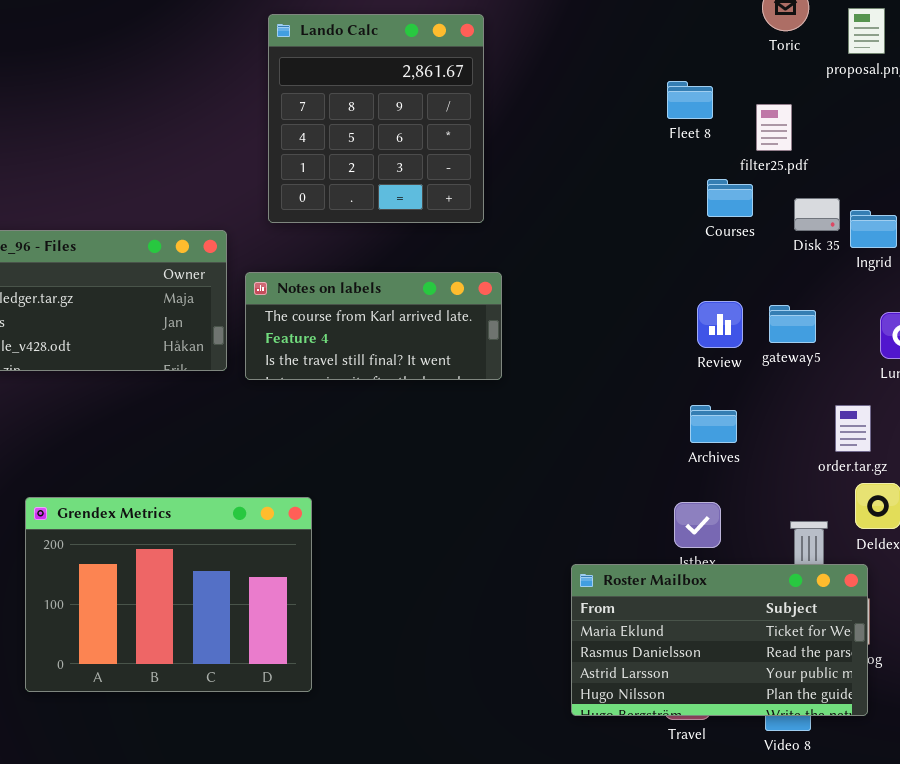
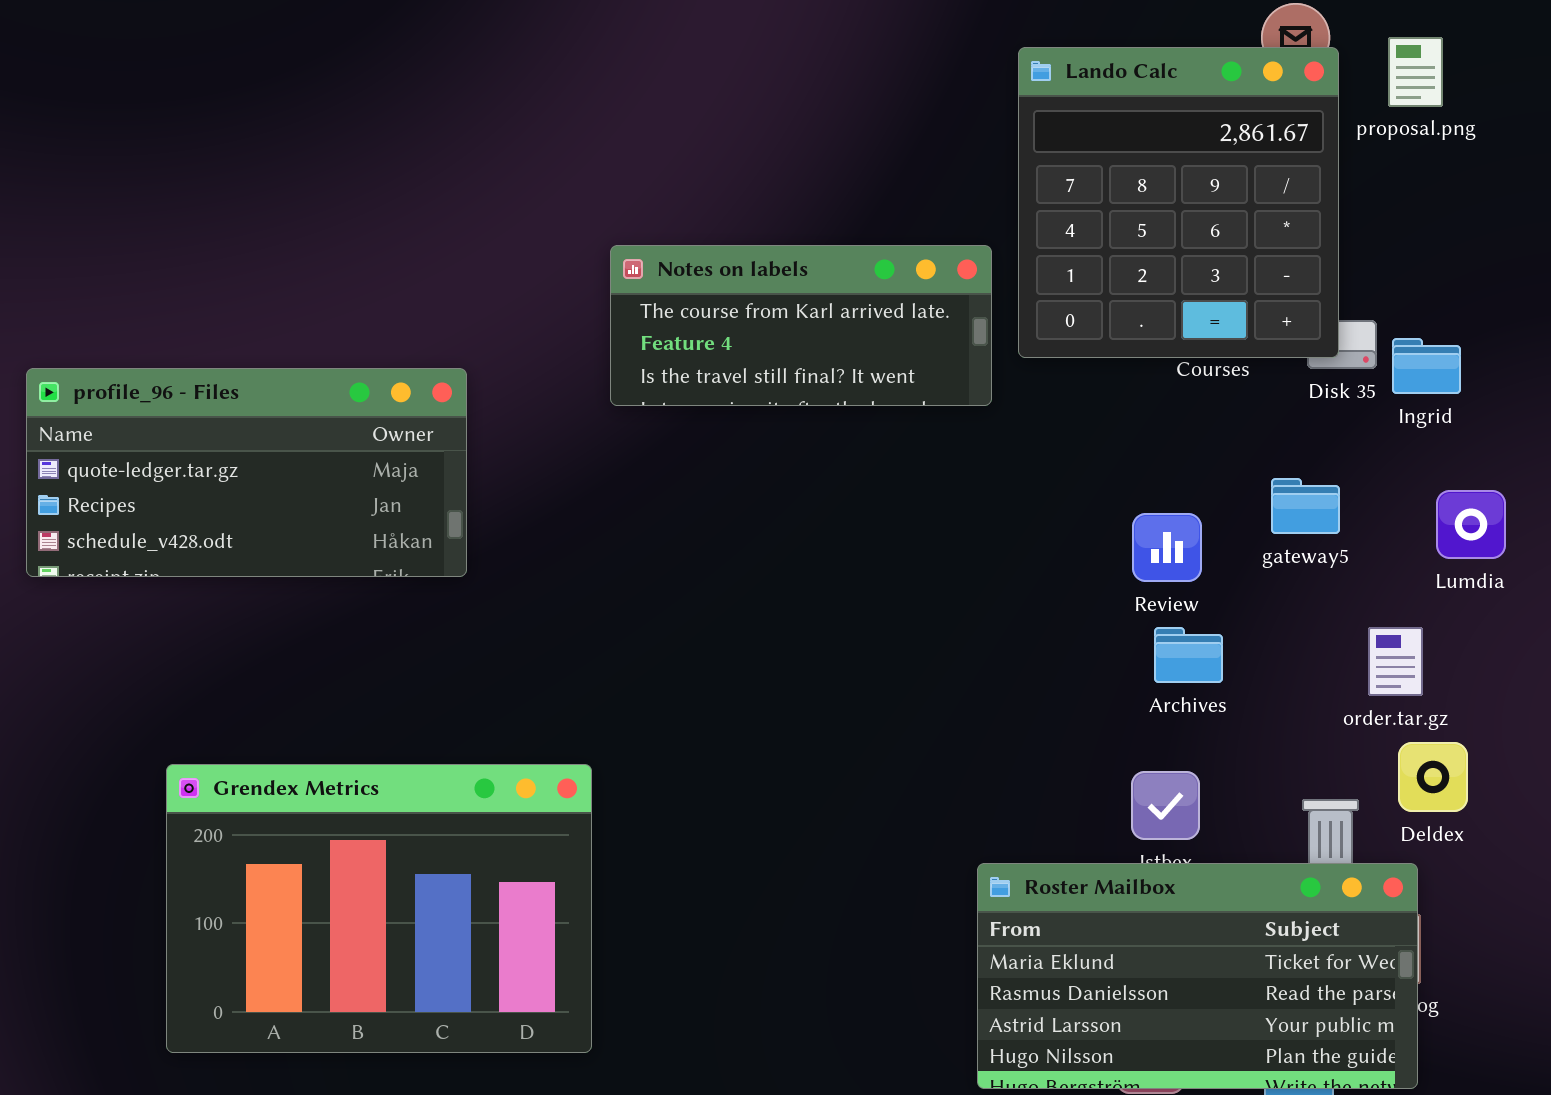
Lando Calc: [268,14,484,223] -> [1018,47,1339,358], moved
Notes on labels: [245,272,502,380] -> [610,245,992,406], moved
Review: [697,301,743,348] -> [1132,513,1202,582], moved

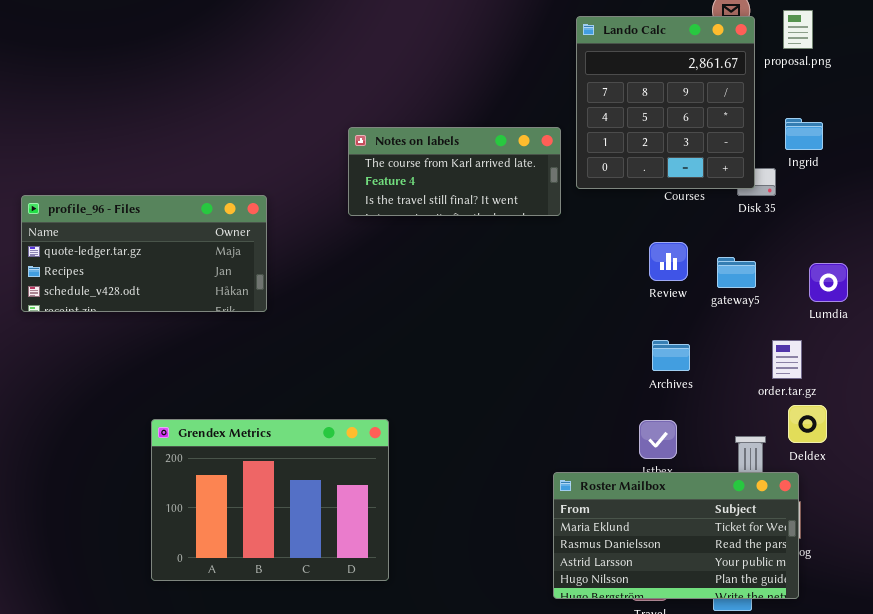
Ingrid: [1392,338,1461,394] -> [785,118,823,150], moved
Review: [1132,513,1202,582] -> [649,242,688,281], moved
Grendex Metrics: [166,764,592,1053] -> [151,419,389,581], moved

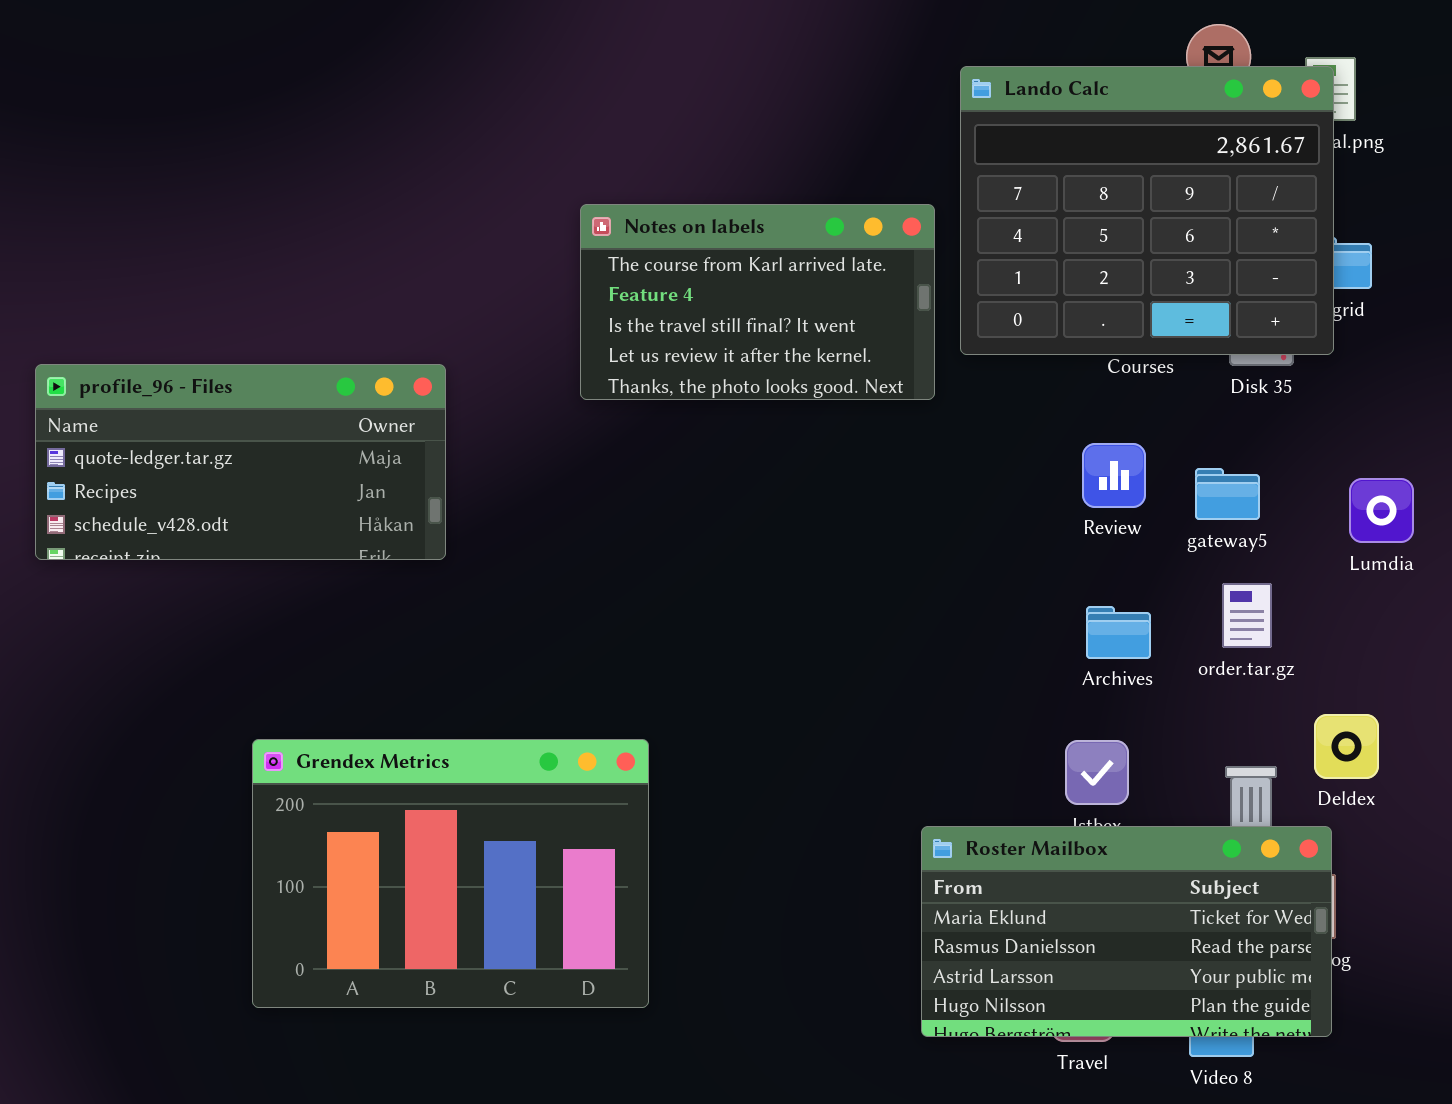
Lando Calc: [576,16,755,189] -> [960,66,1334,355], resized
Notes on labels: [348,127,561,216] -> [580,204,935,400], resized
order.tar.gz: [772,340,802,379] -> [1222,583,1272,648], moved

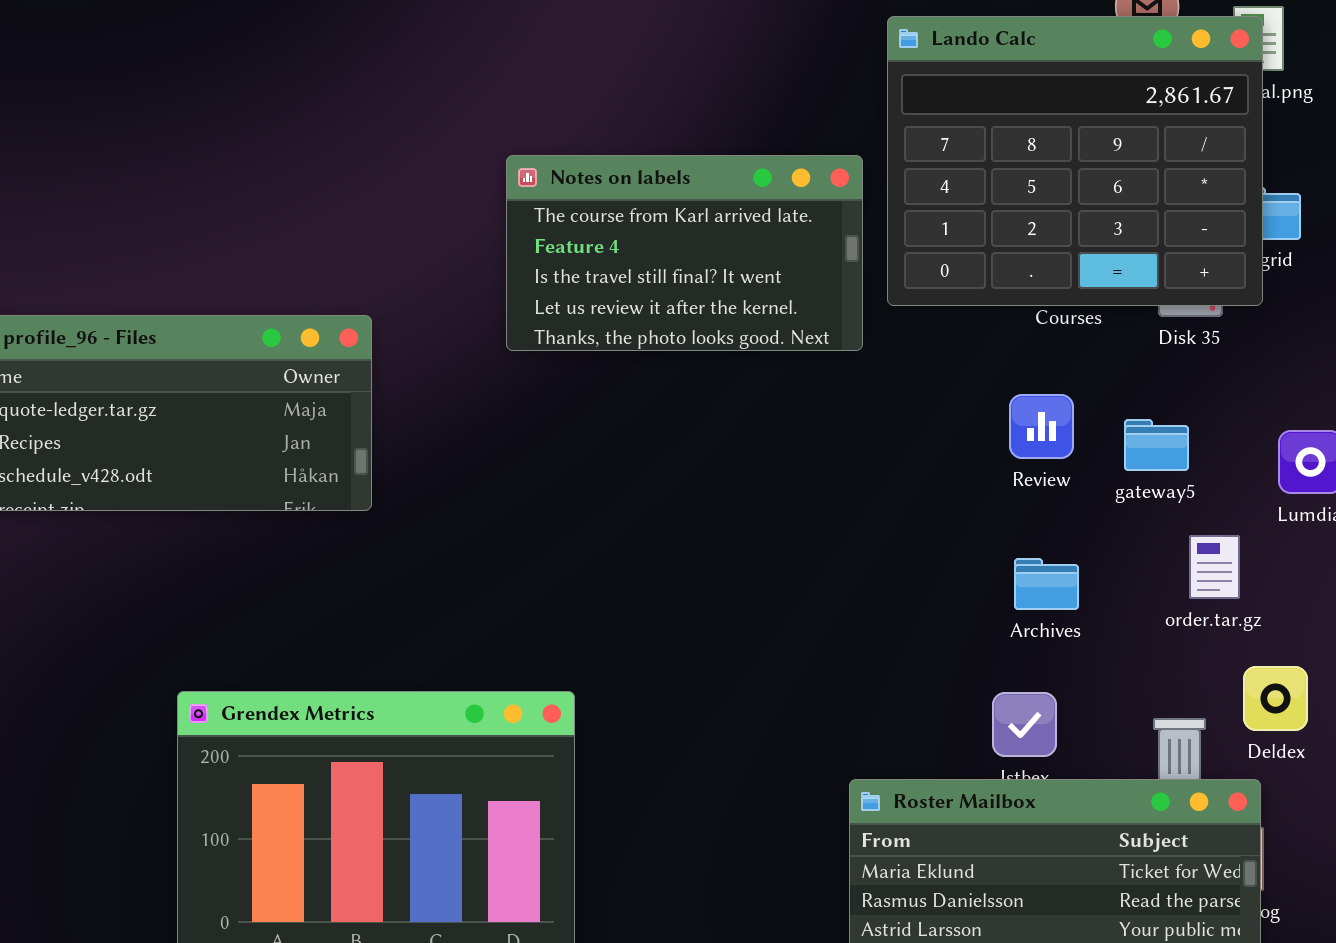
order.tar.gz: [1222,583,1272,648] -> [1189,535,1240,599], moved

